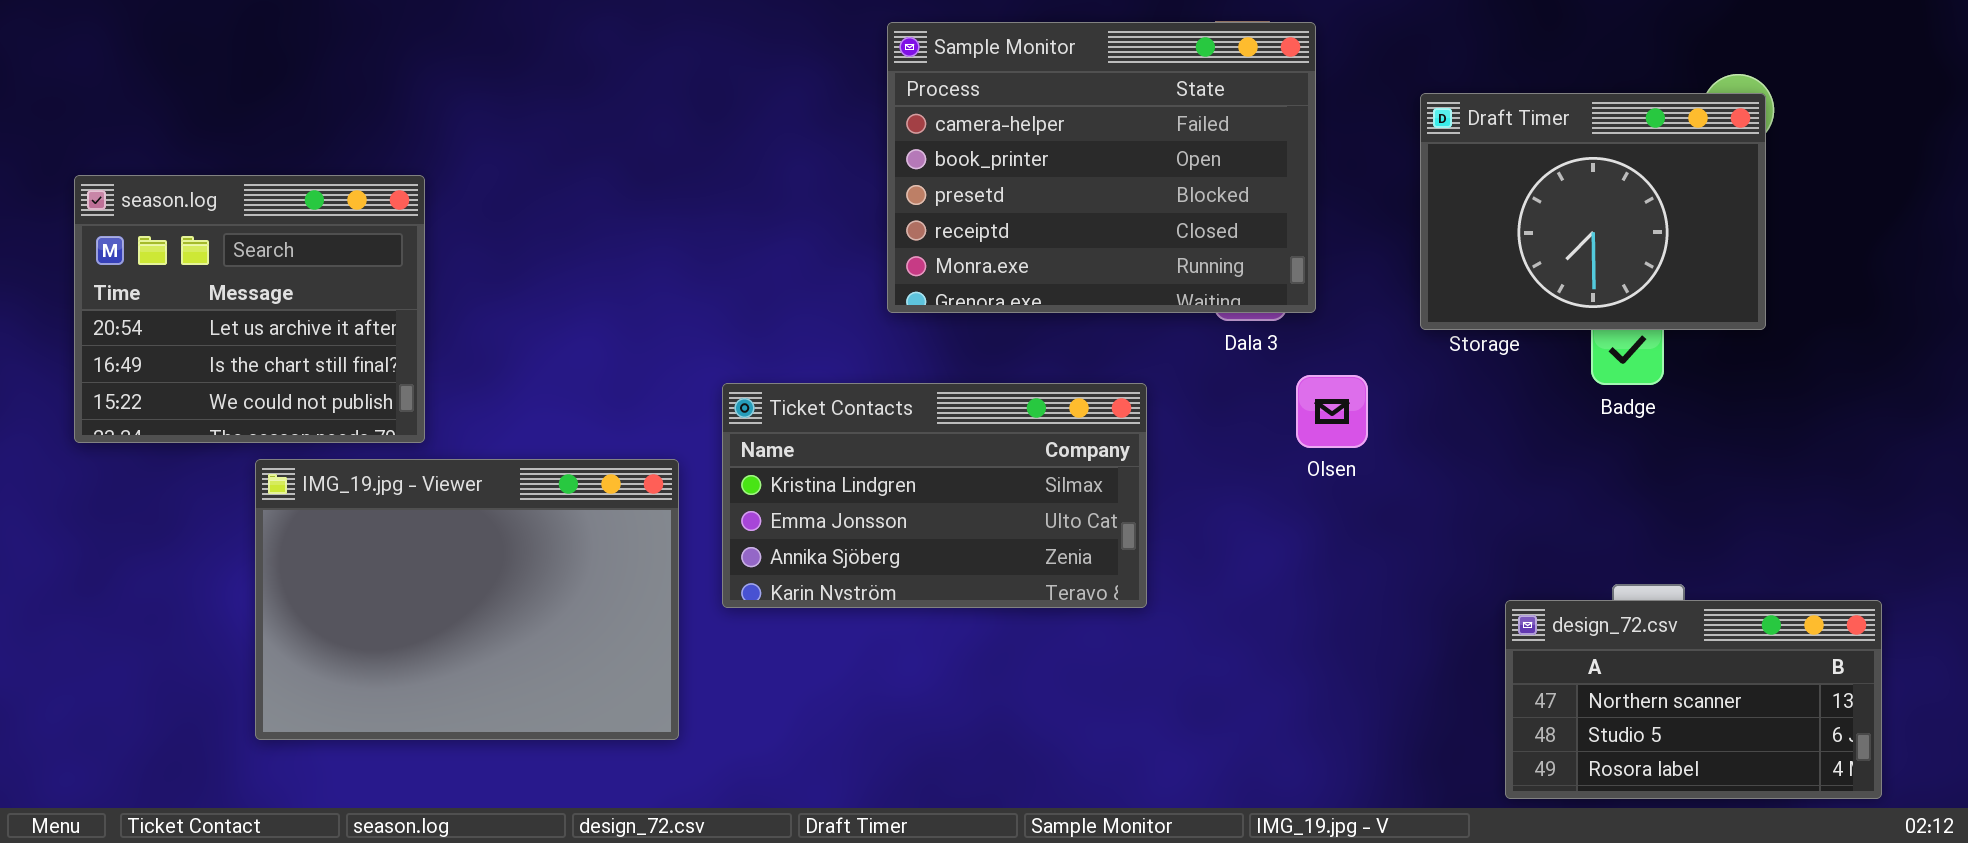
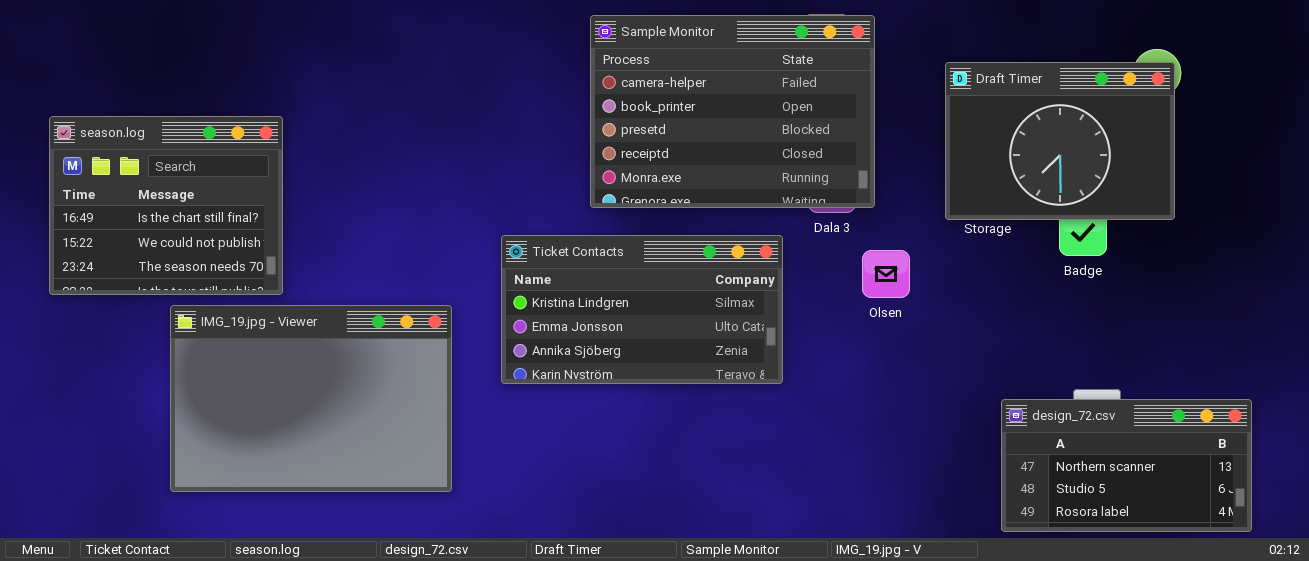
season.log: [74,175,425,443] -> [49,116,283,295], scrolled down 1 row
Ticket Contacts: [722,383,1147,608] -> [501,235,783,384], moved

